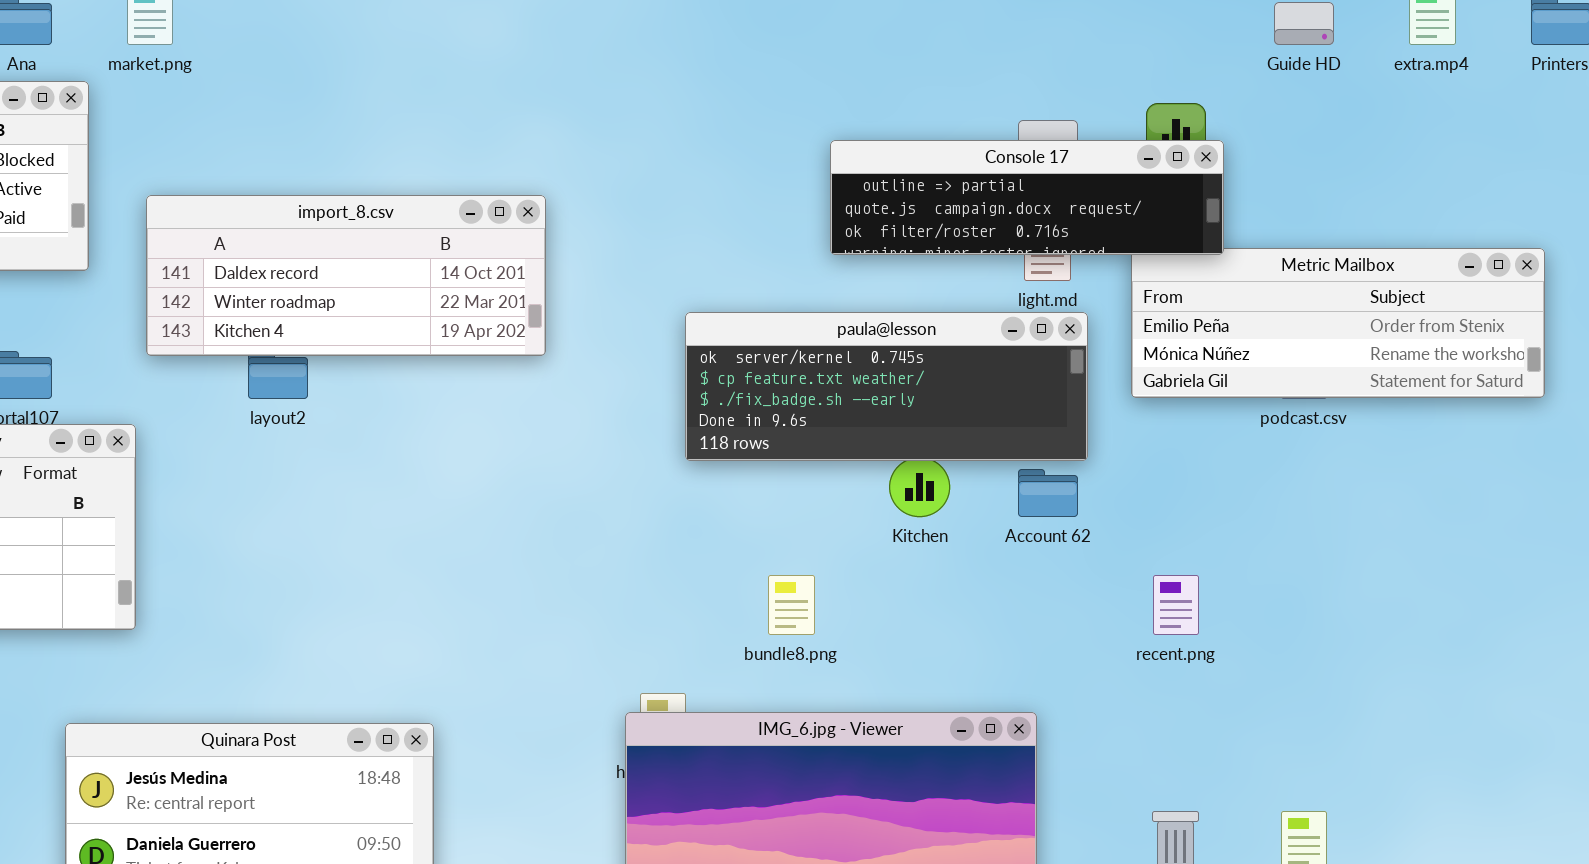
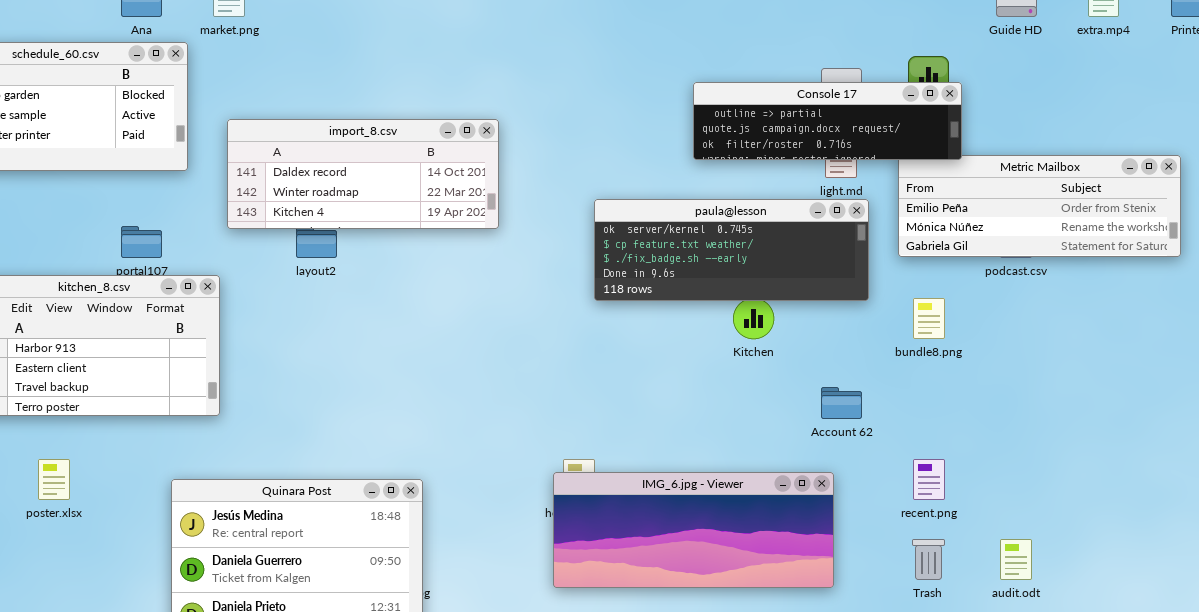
Account 62: [1018,469,1078,517] -> [821,387,862,419], moved
bundle8.png: [768,575,815,635] -> [913,298,945,339], moved
recent.png: [1153,575,1199,635] -> [913,459,945,500], moved

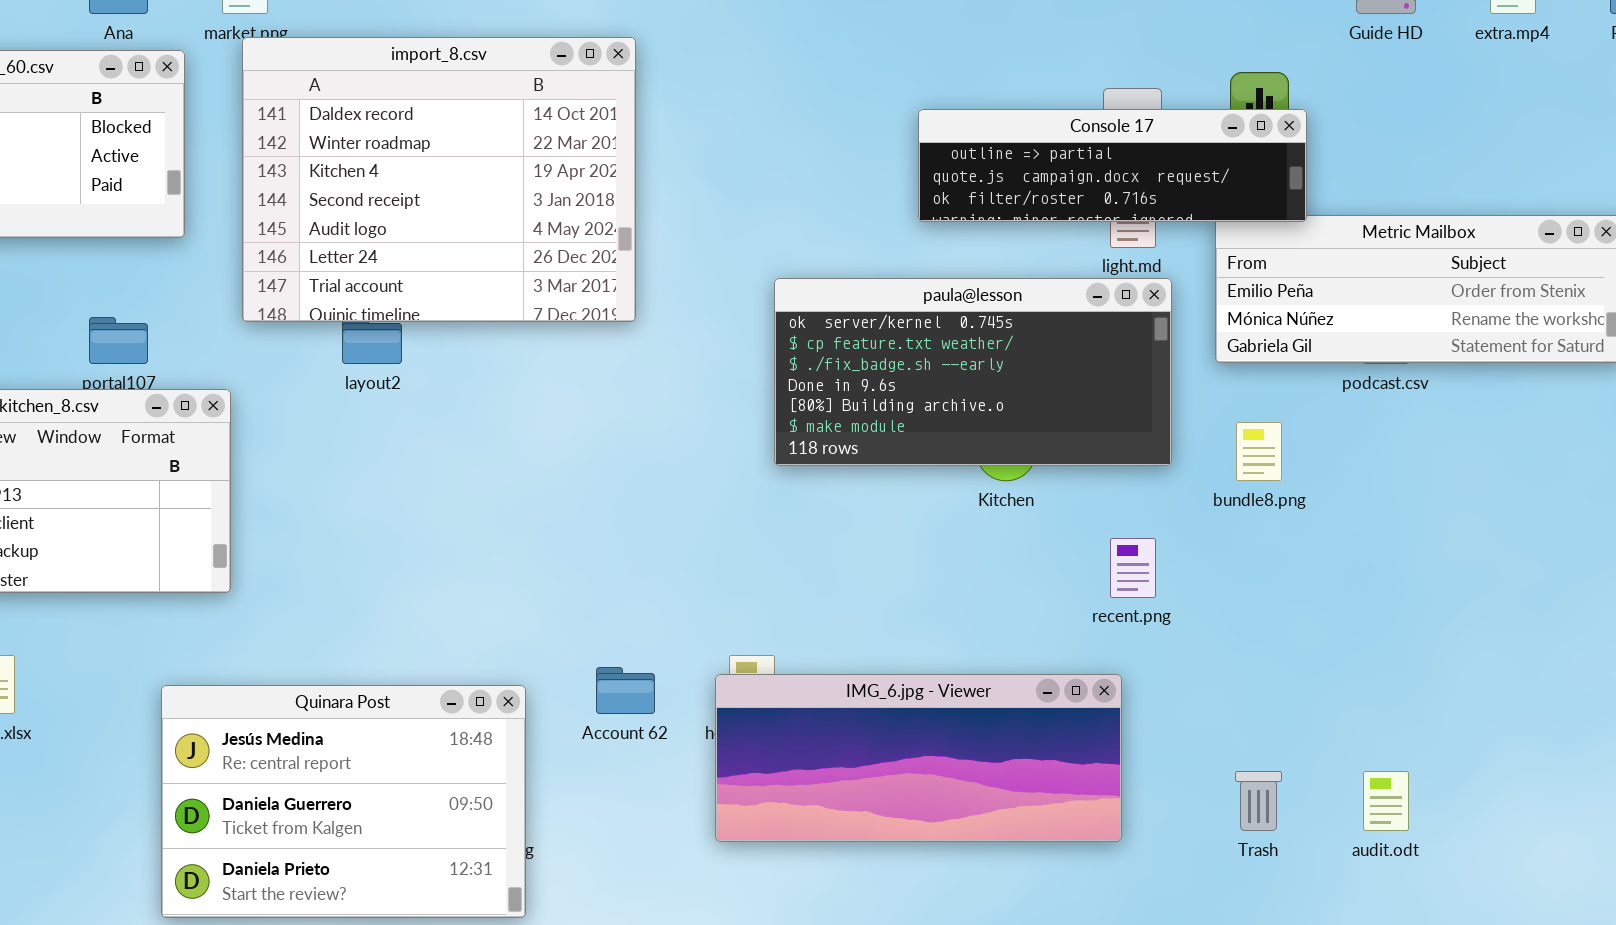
import_8.csv: [227,119,499,229] -> [242,37,636,322], resized
paula@lesson: [594,199,869,301] -> [774,278,1172,466], resized
Account 62: [821,387,862,419] -> [596,667,655,714], moved
recent.png: [913,459,945,500] -> [1110,538,1156,598], moved

